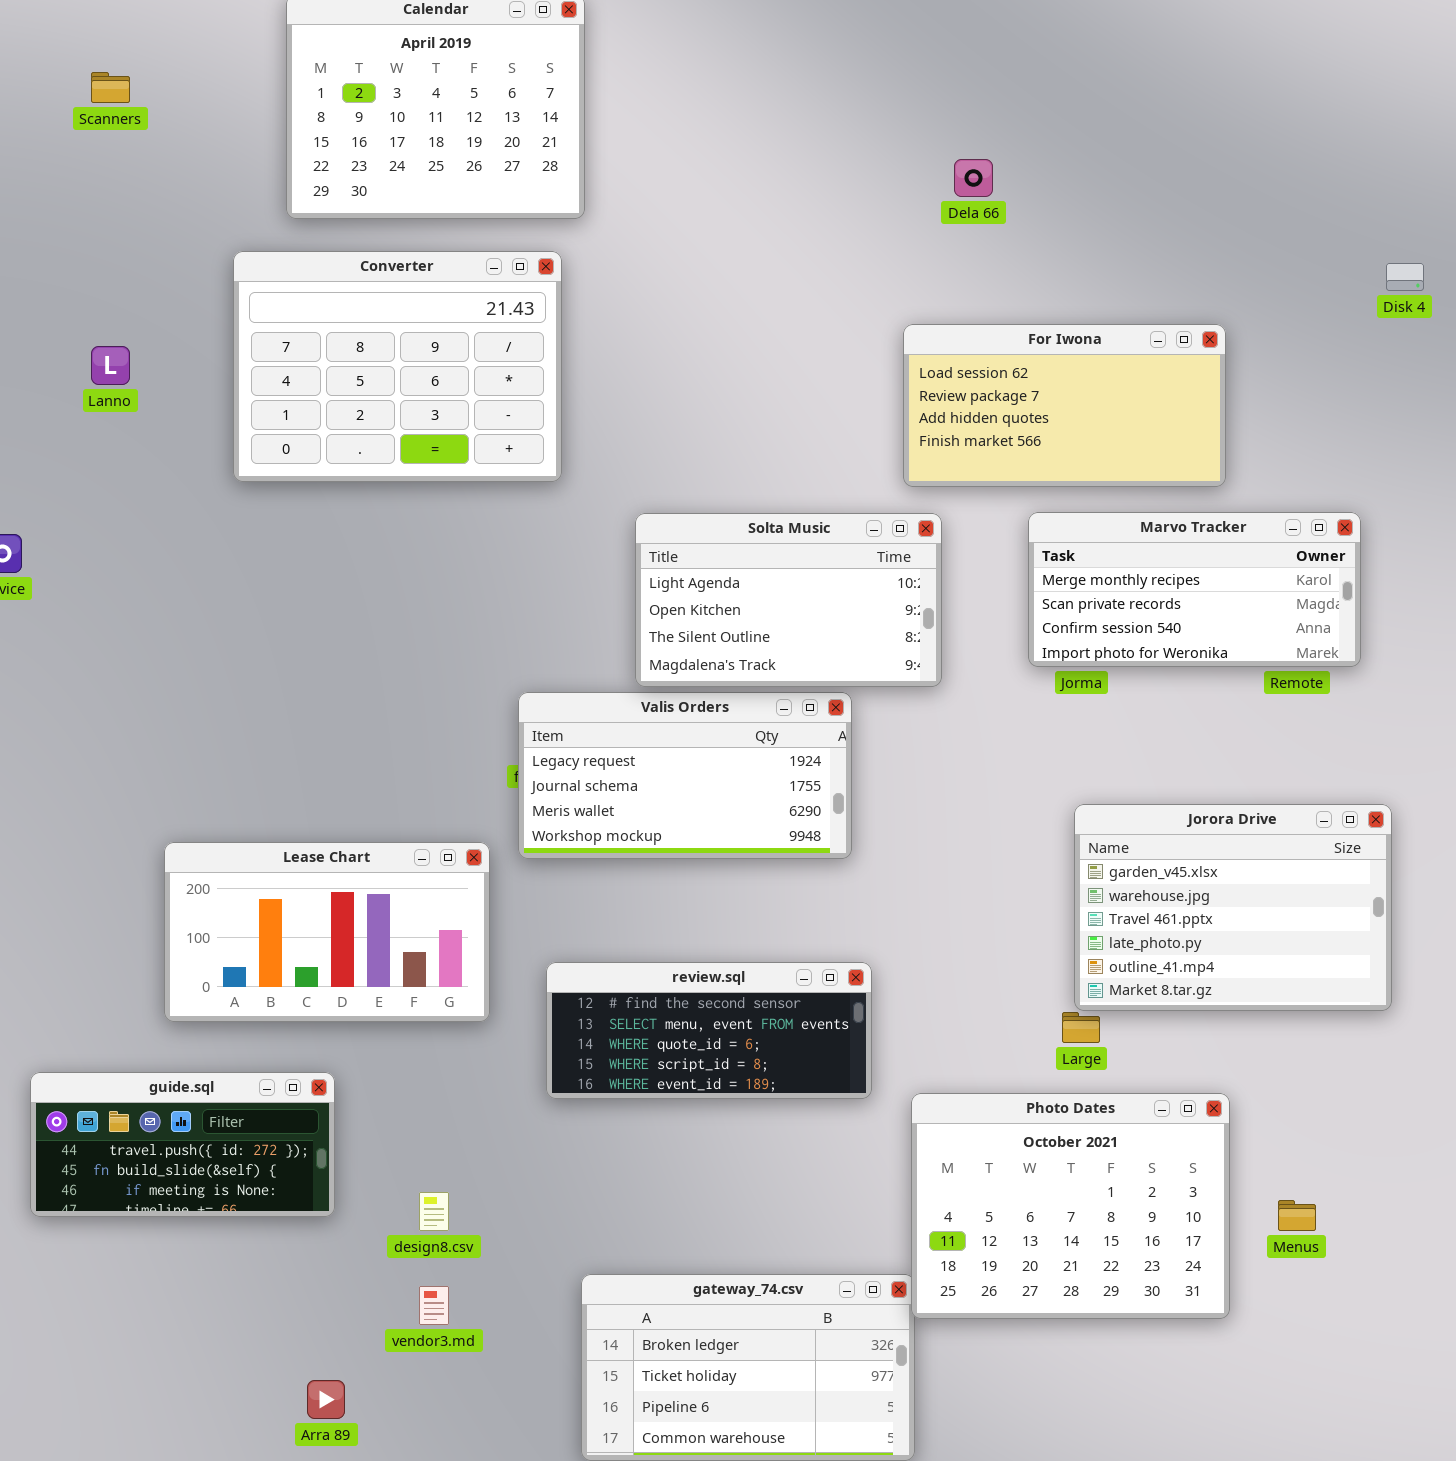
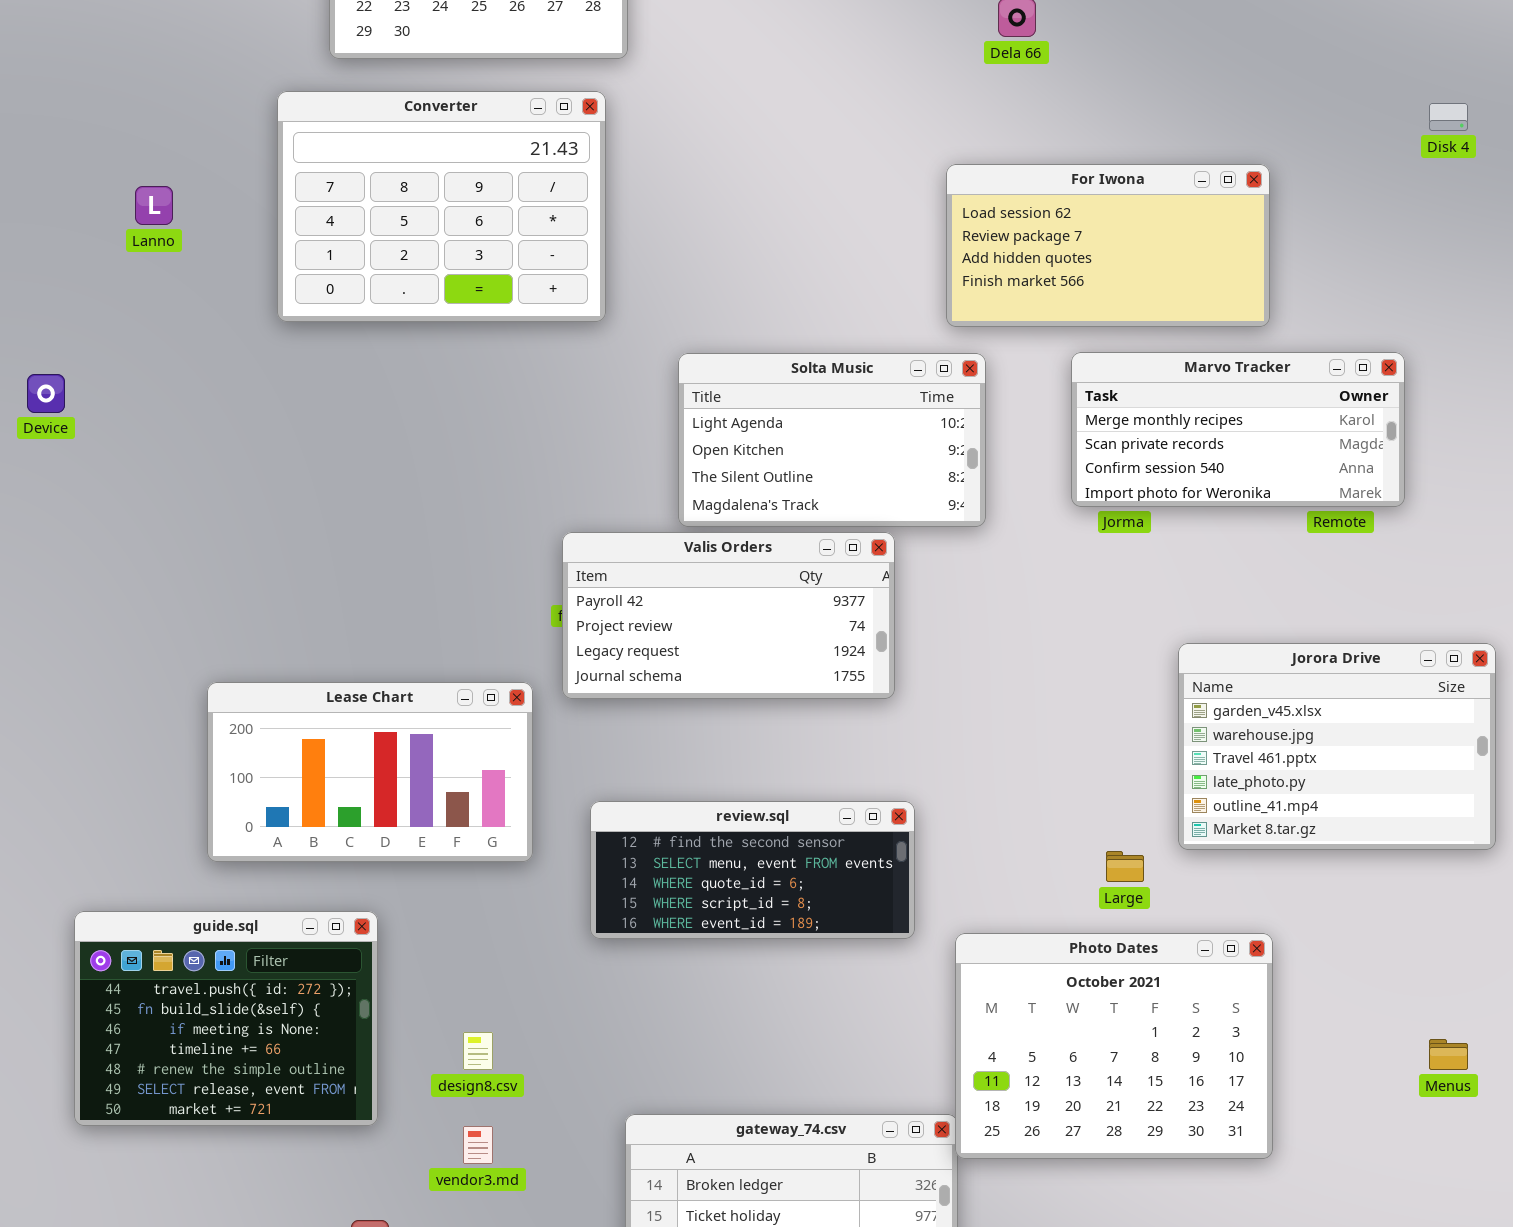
Valis Orders: [518,692,852,859] -> [562,532,895,699], scrolled up 2 rows
Jorora Drive: [1074,804,1392,1011] -> [1178,643,1496,850], moved
guide.sql: [30,1072,335,1217] -> [74,911,378,1126], resized
Menus: [1278,1200,1316,1231] -> [1429,1039,1468,1070], moved

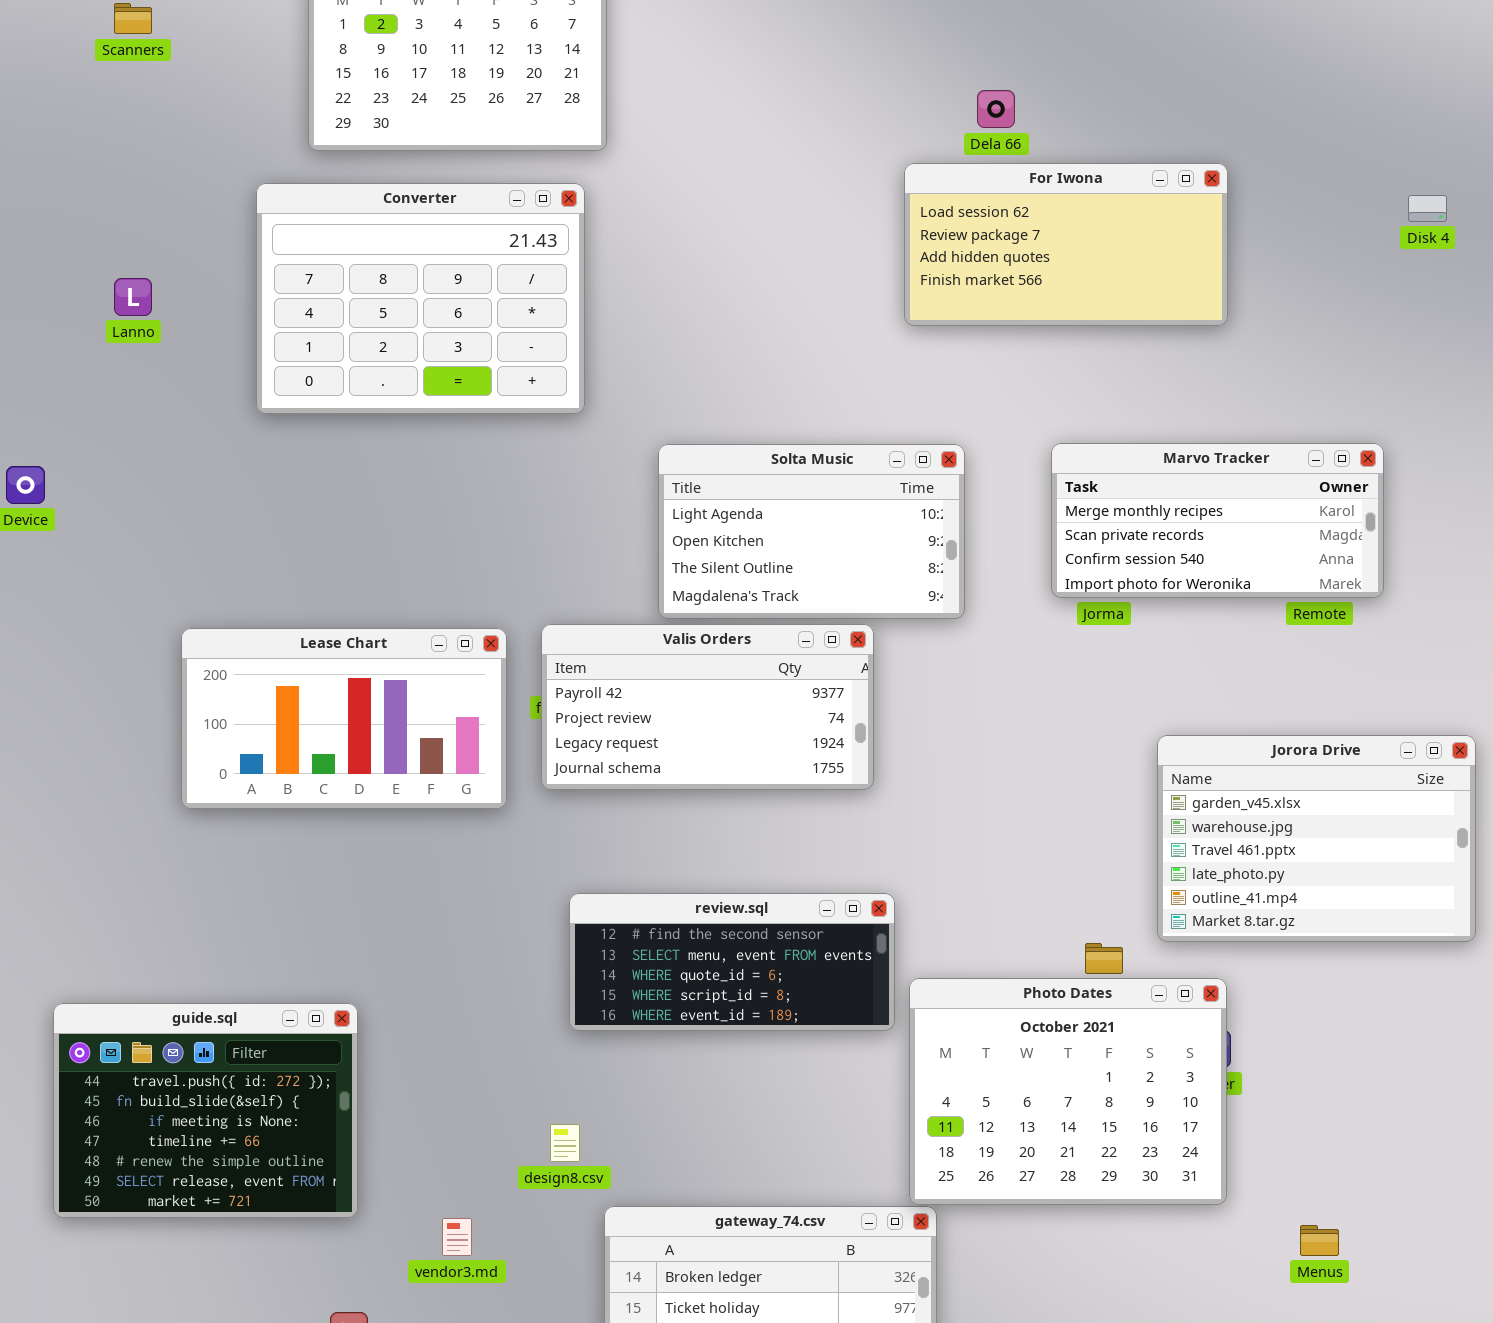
For Iwona: [946,164,1270,327] -> [904,163,1228,326], moved
Lease Chart: [207,682,533,862] -> [181,628,507,809], moved
Photo Dates: [955,933,1273,1159] -> [909,978,1227,1205], moved
design8.csv: [463,1032,493,1070] -> [550,1124,580,1162], moved
Menus: [1429,1039,1468,1070] -> [1300,1225,1339,1256], moved

